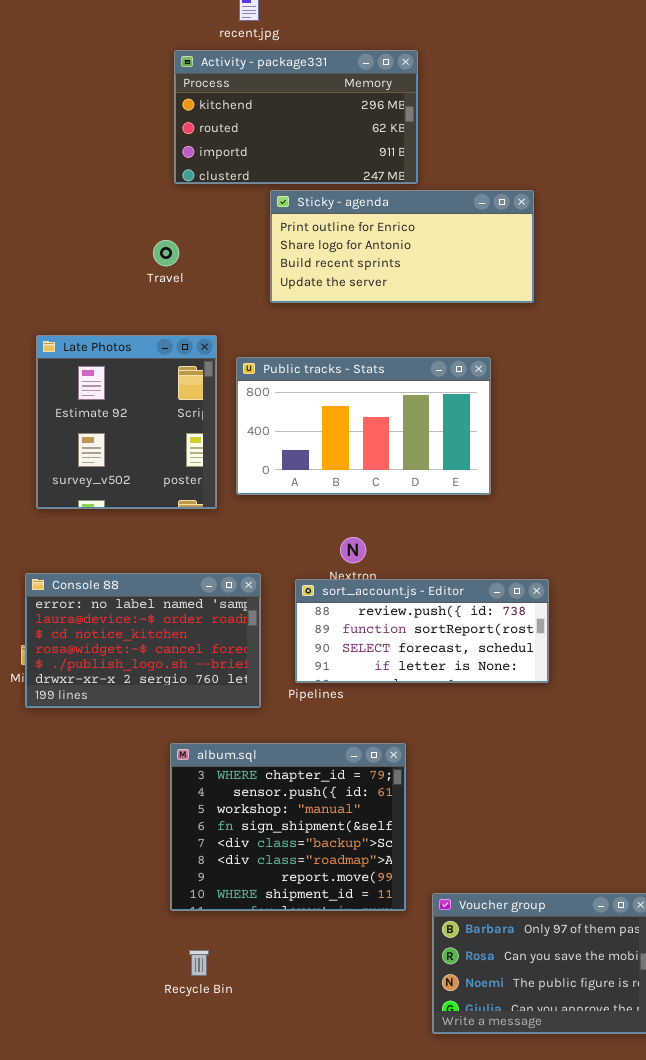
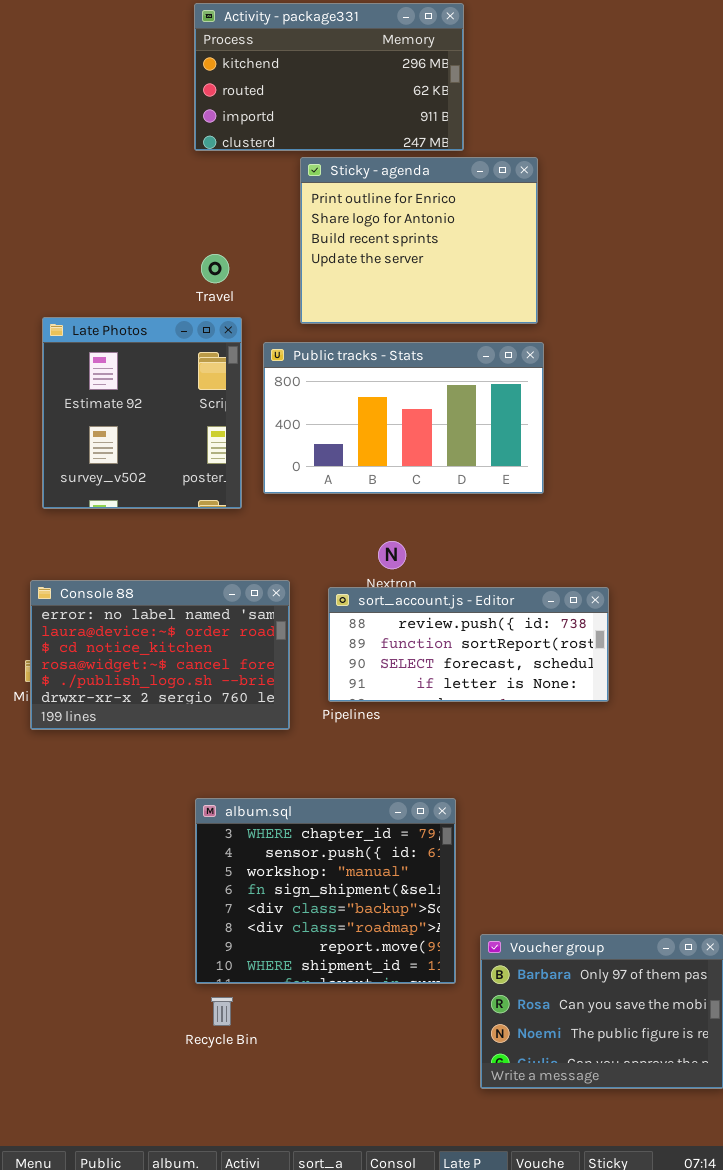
Sticky - agenda: [270,190,534,303] -> [300,157,538,324], resized
Travel: [153,240,179,266] -> [201,254,229,283], moved
album.sql: [170,743,406,911] -> [195,798,456,984], moved

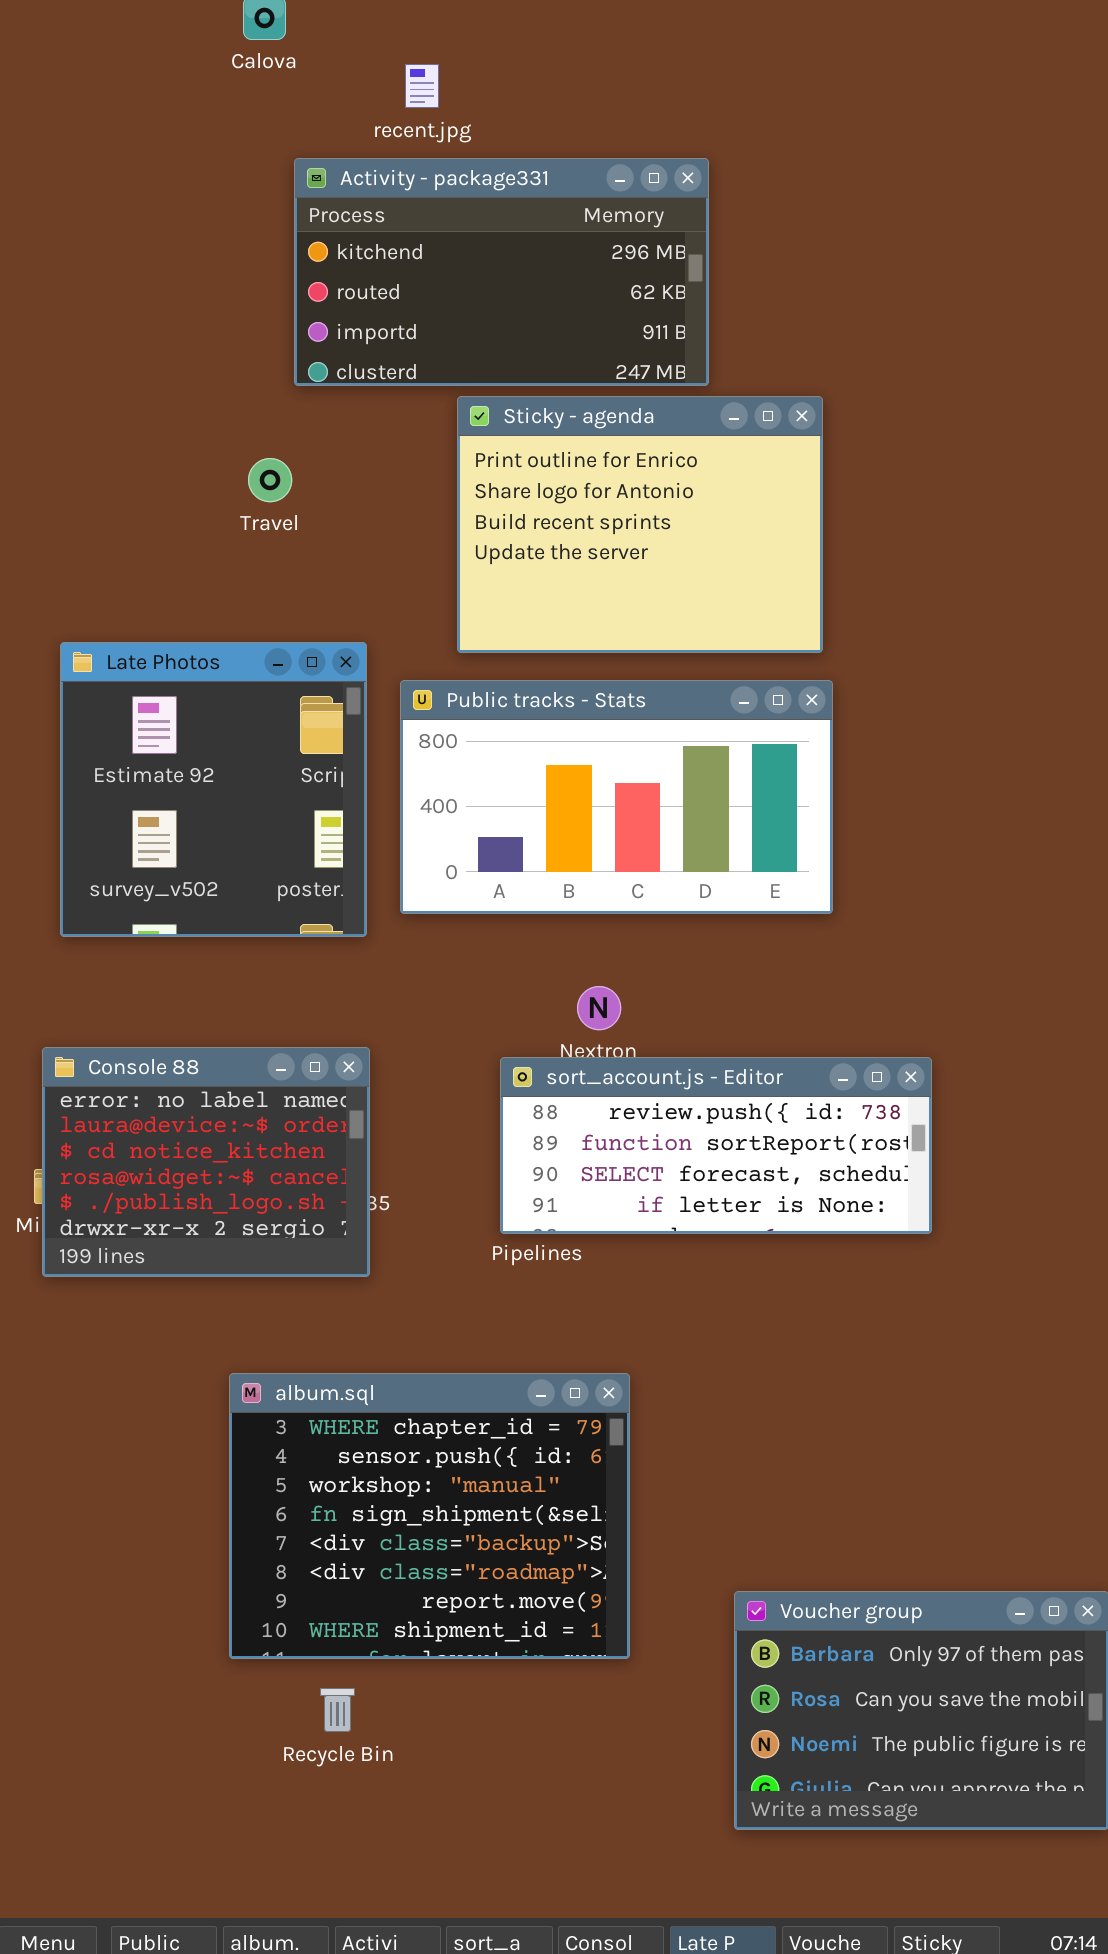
Travel: [201,254,229,283] -> [248,458,292,502], moved
Console 88: [30,580,290,730] -> [42,1047,370,1277], resized
album.sql: [195,798,456,984] -> [229,1373,630,1659], moved

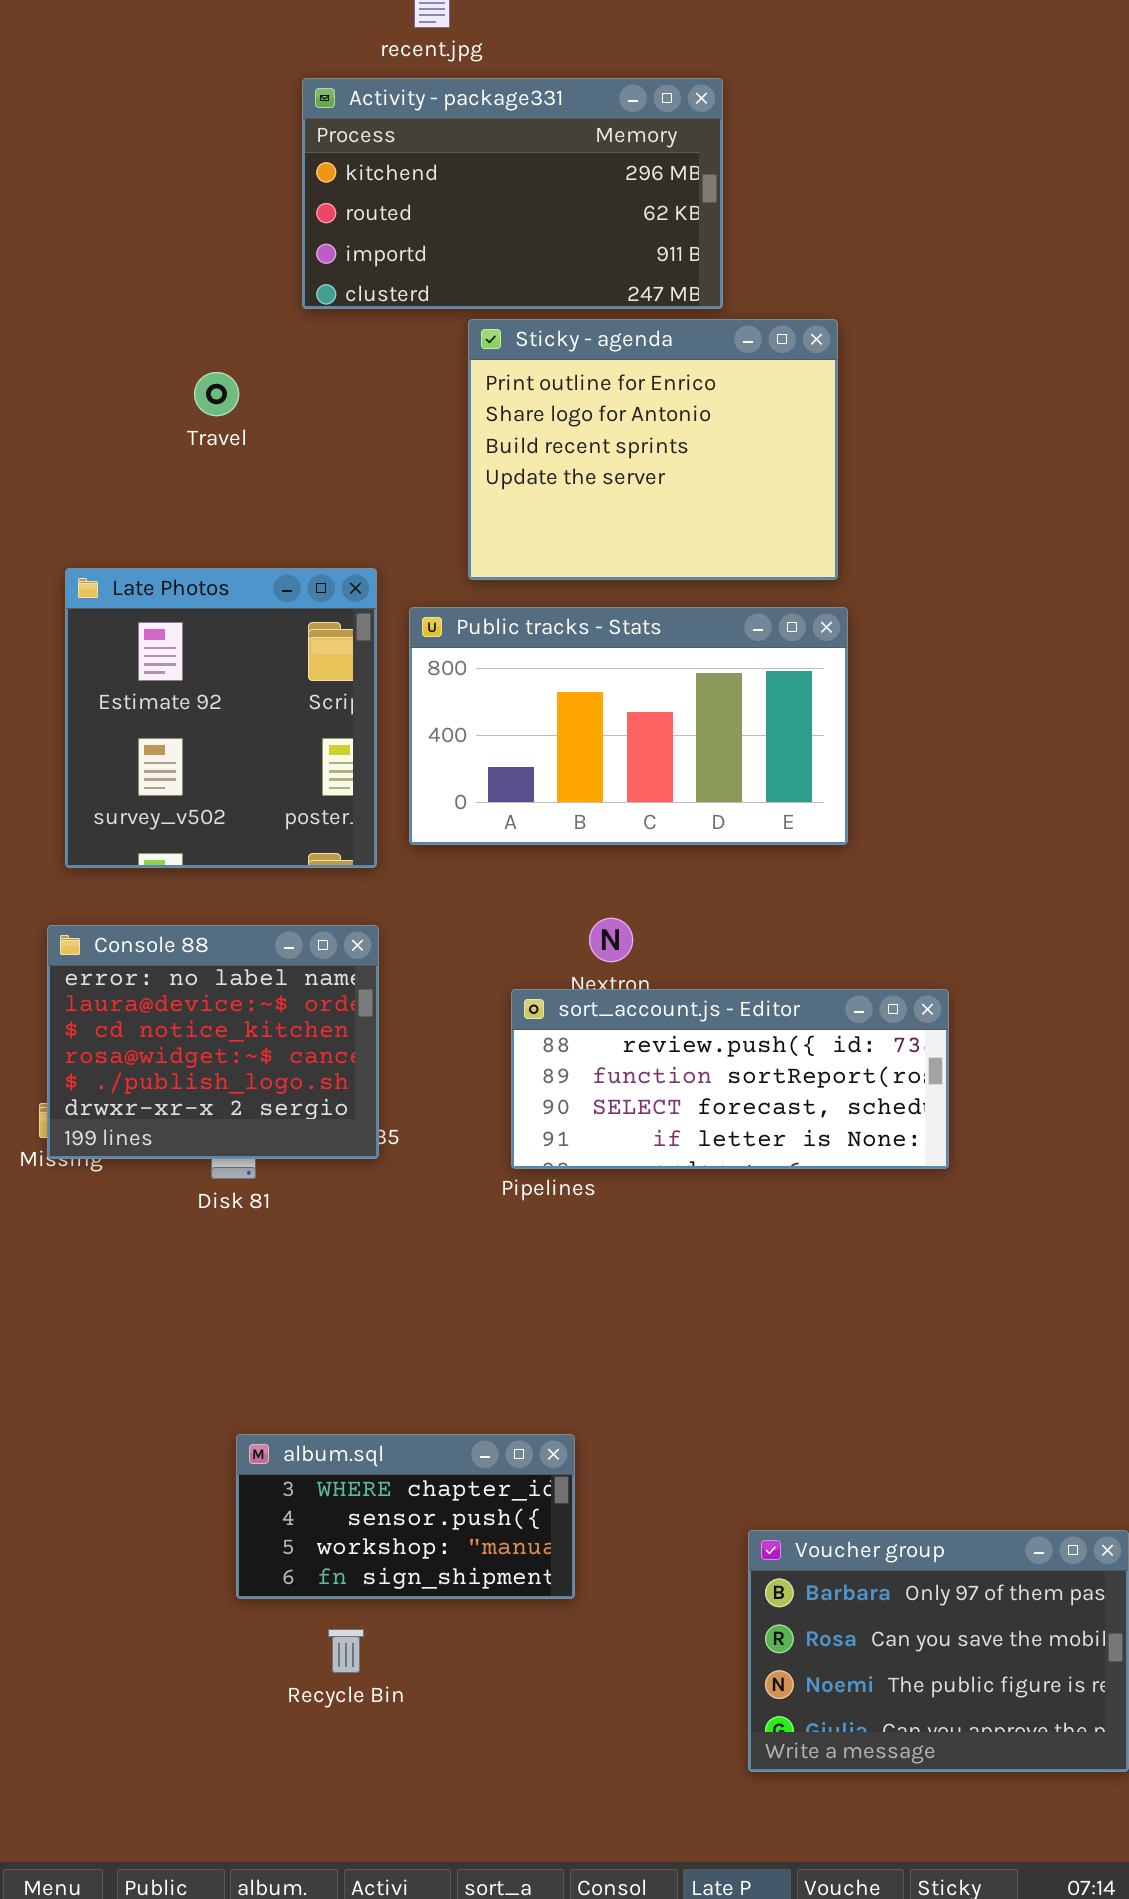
Travel: [248,458,292,502] -> [194,372,239,416], moved
Console 88: [42,1047,370,1277] -> [47,925,379,1159], moved
album.sql: [229,1373,630,1659] -> [236,1434,575,1599], resized

